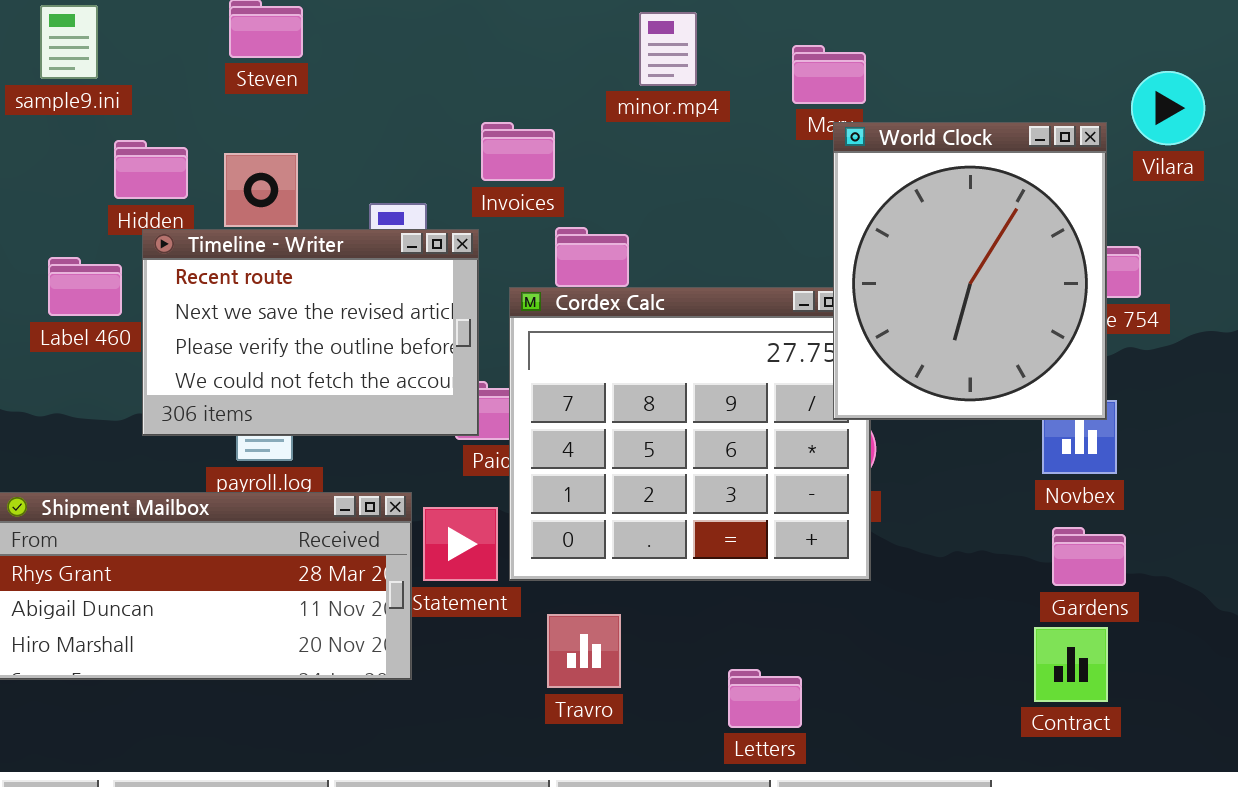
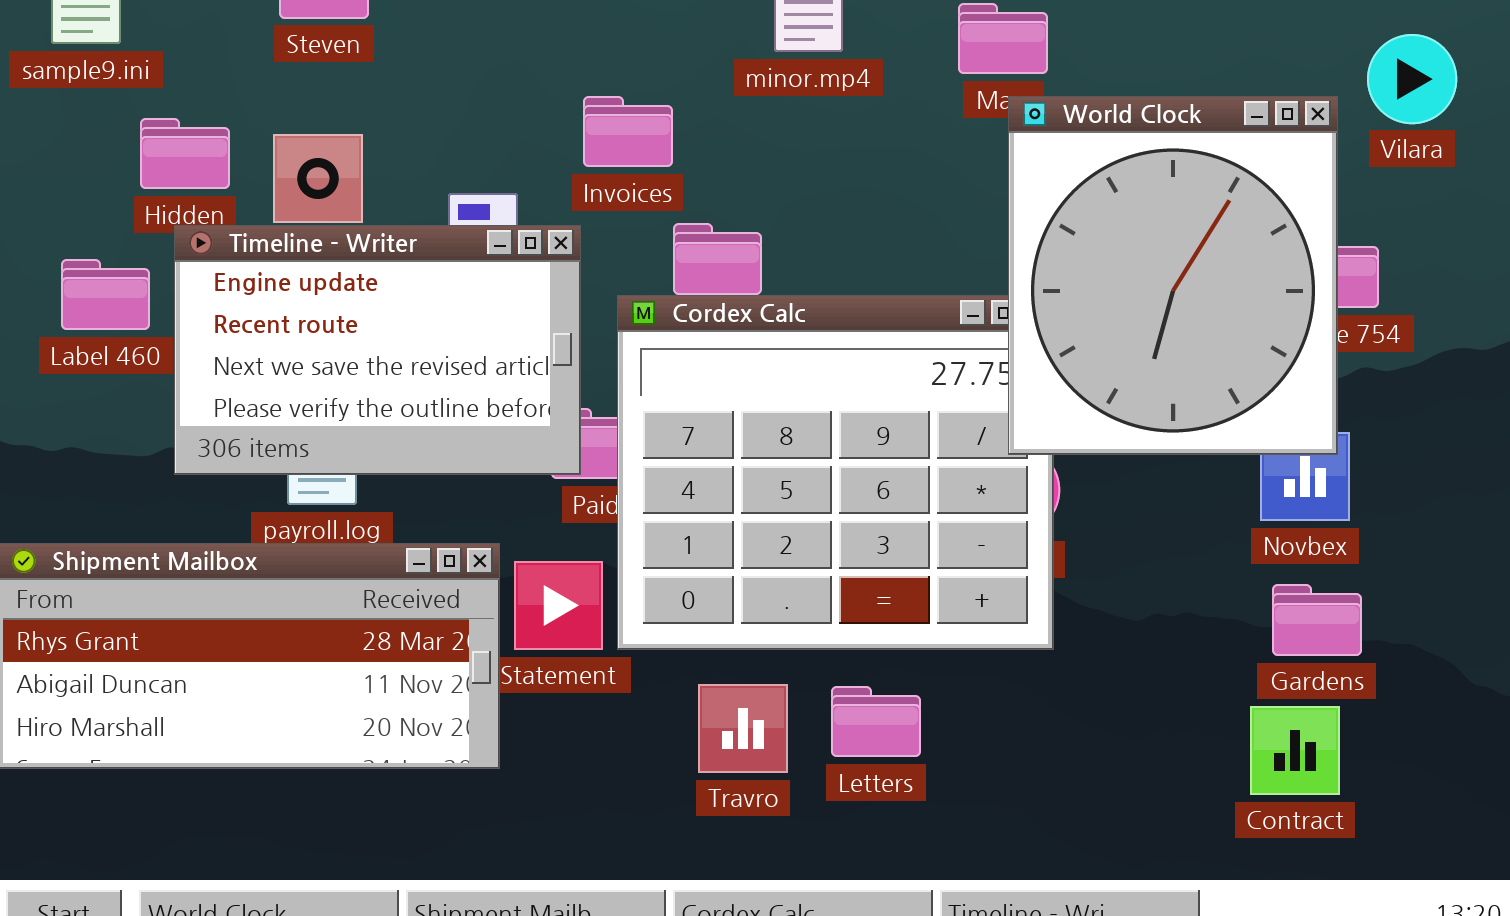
Timeline - Writer: [142,229,479,436] -> [174,225,581,475], scrolled up 1 row
Travro: [547,614,621,688] -> [698,684,788,773], moved
Letters: [728,669,802,728] -> [831,686,921,757], moved

